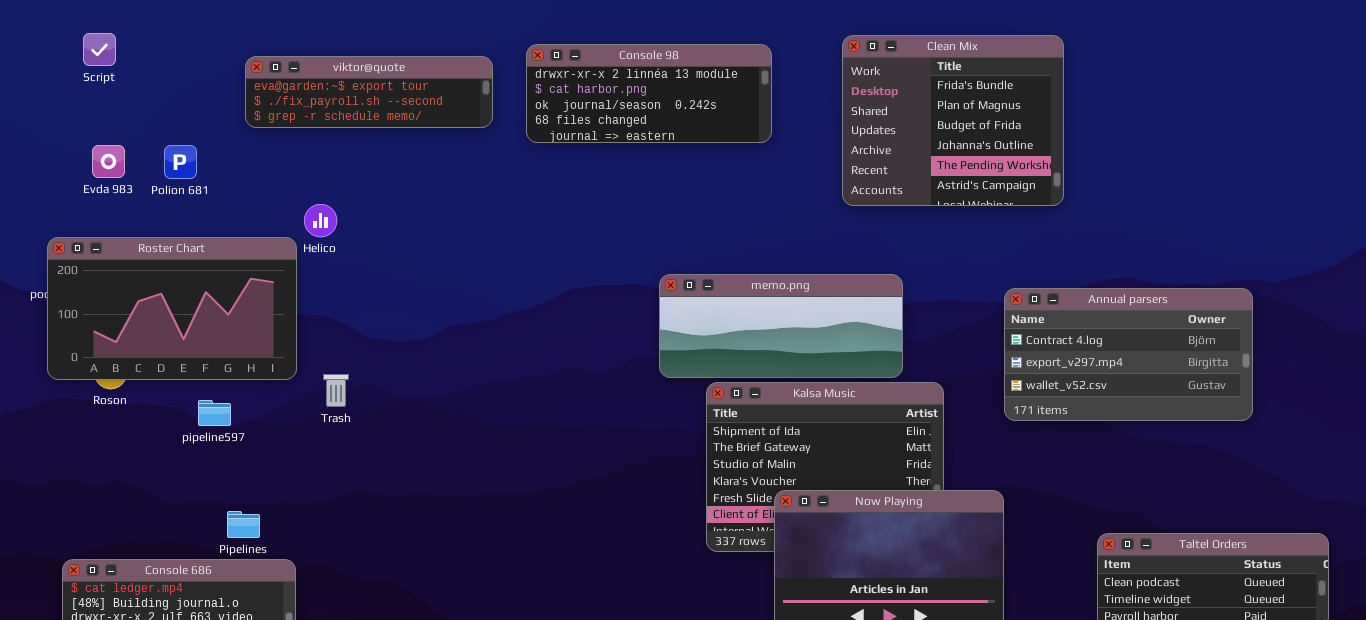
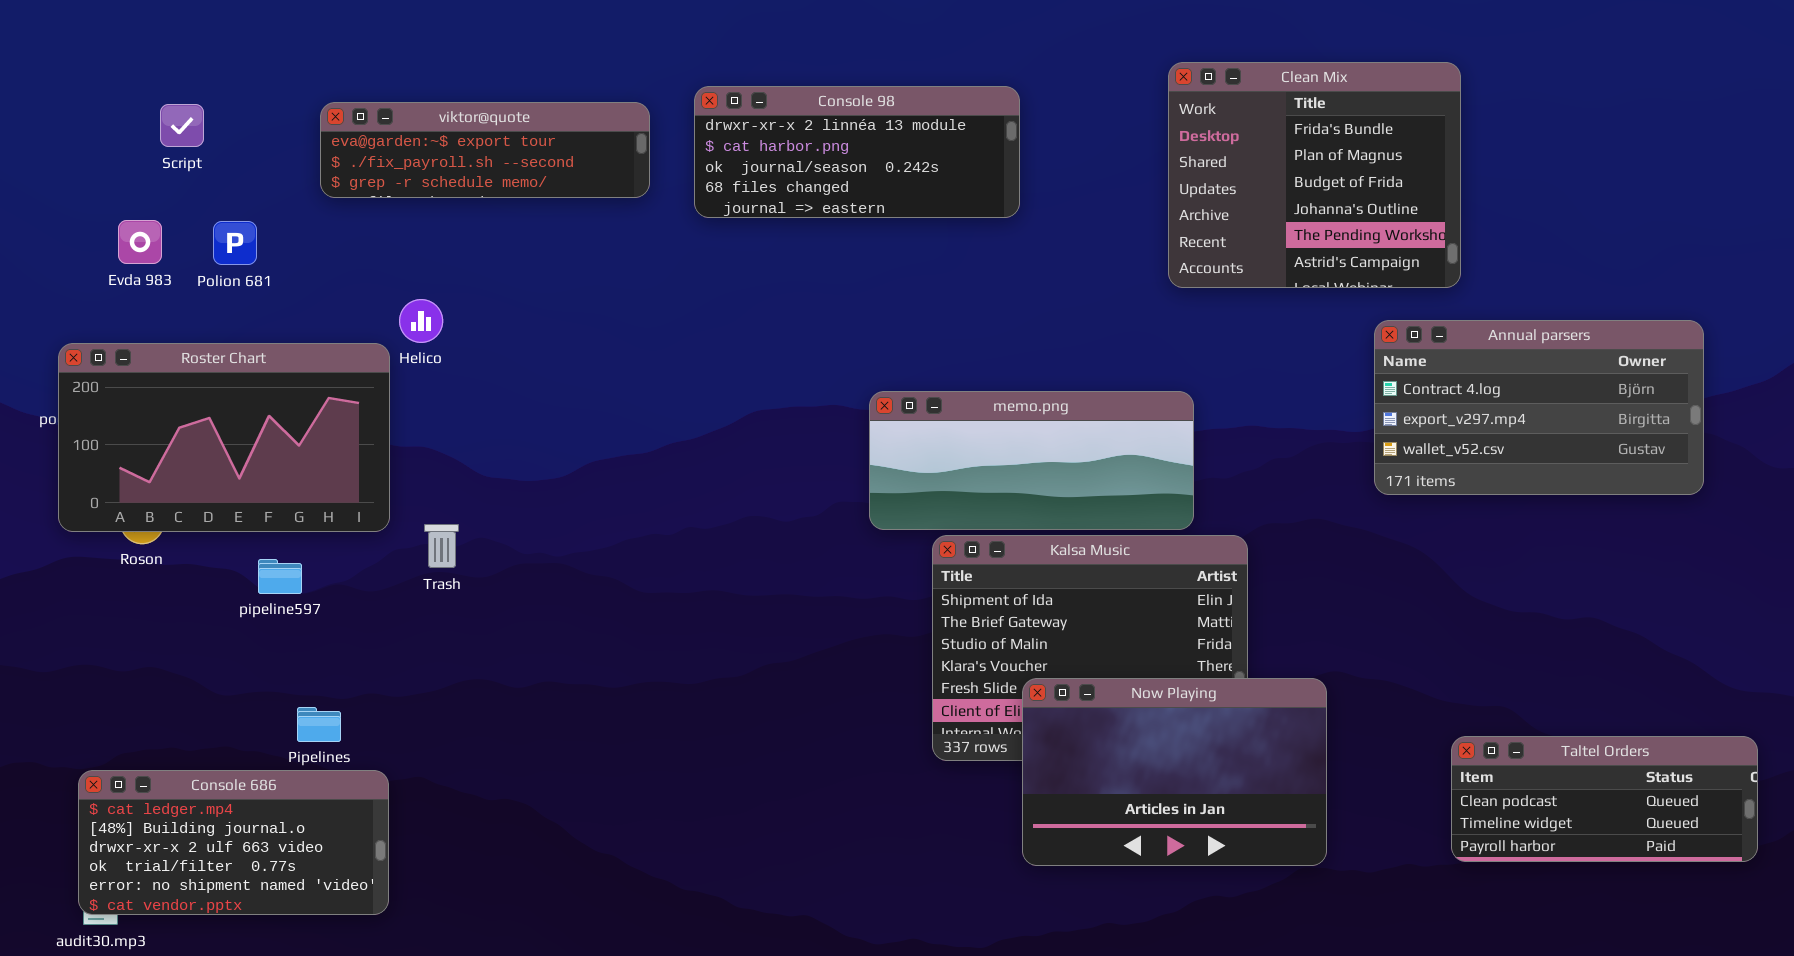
Script: [83,33,116,66] -> [160,104,204,147], moved
Clean Mix: [842,35,1064,206] -> [1168,62,1461,288], moved
Annual parsers: [1004,288,1253,421] -> [1374,320,1704,495], moved

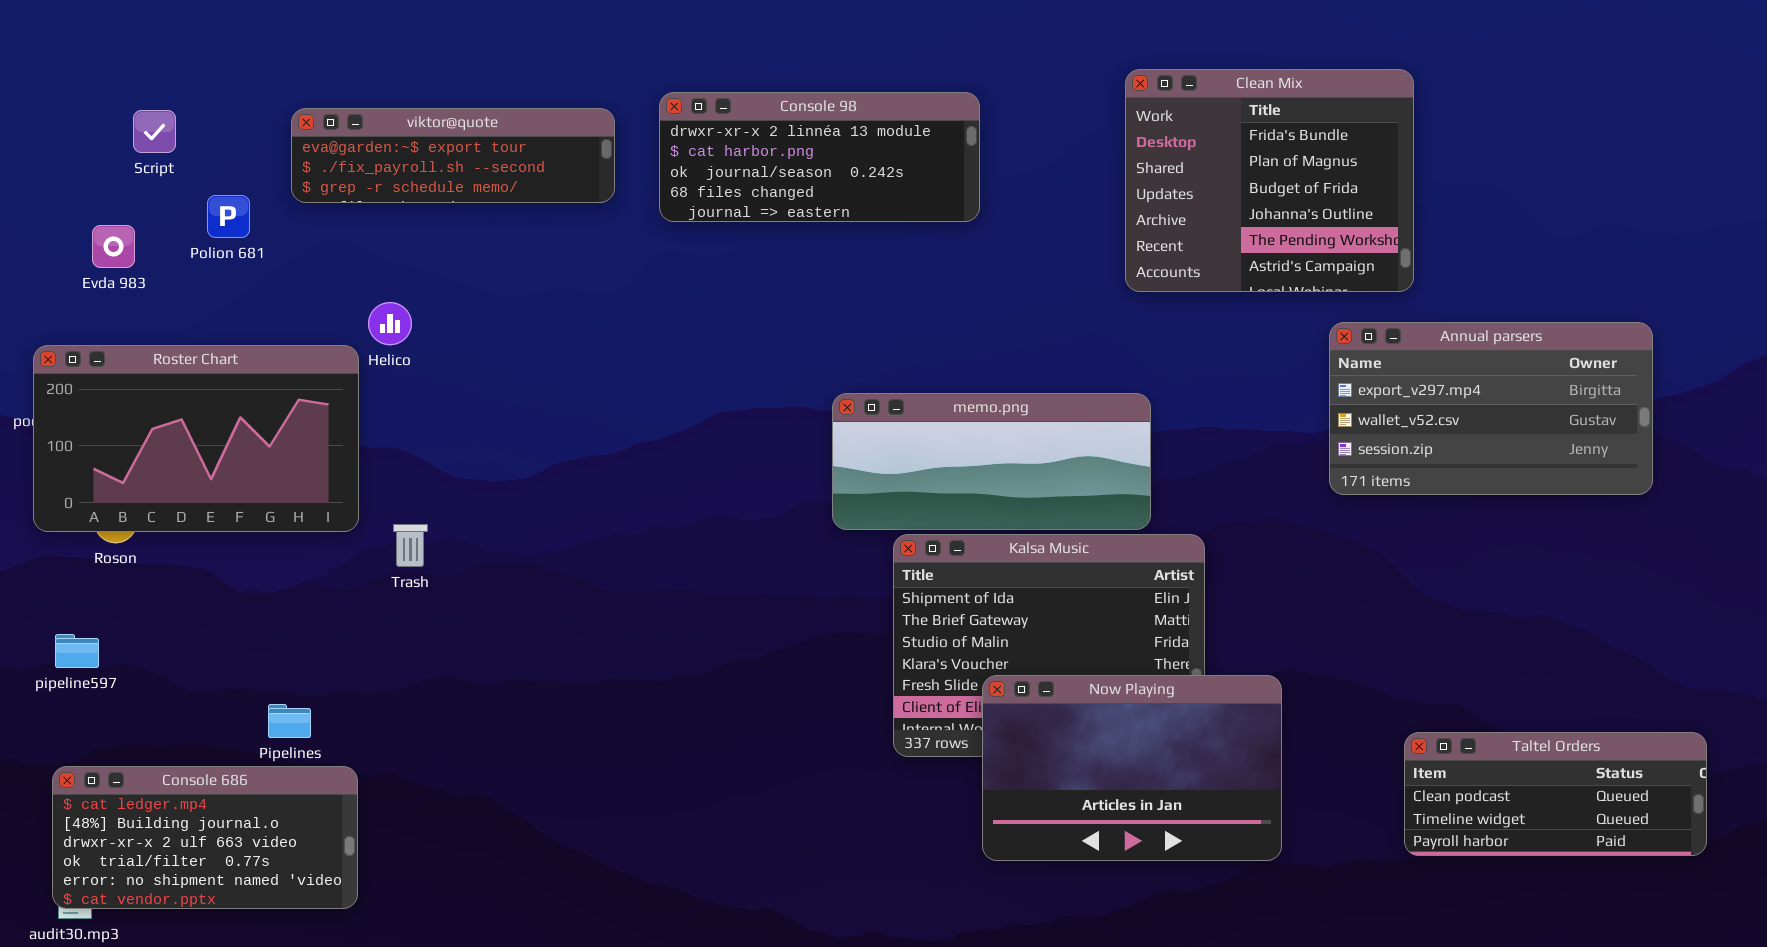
Polion 681: [213,221,257,265] -> [207,195,250,238], moved
Annual parsers: [1374,320,1704,495] -> [1329,322,1653,495], scrolled down 1 row
pipeline597: [258,559,302,594] -> [55,634,99,668], moved

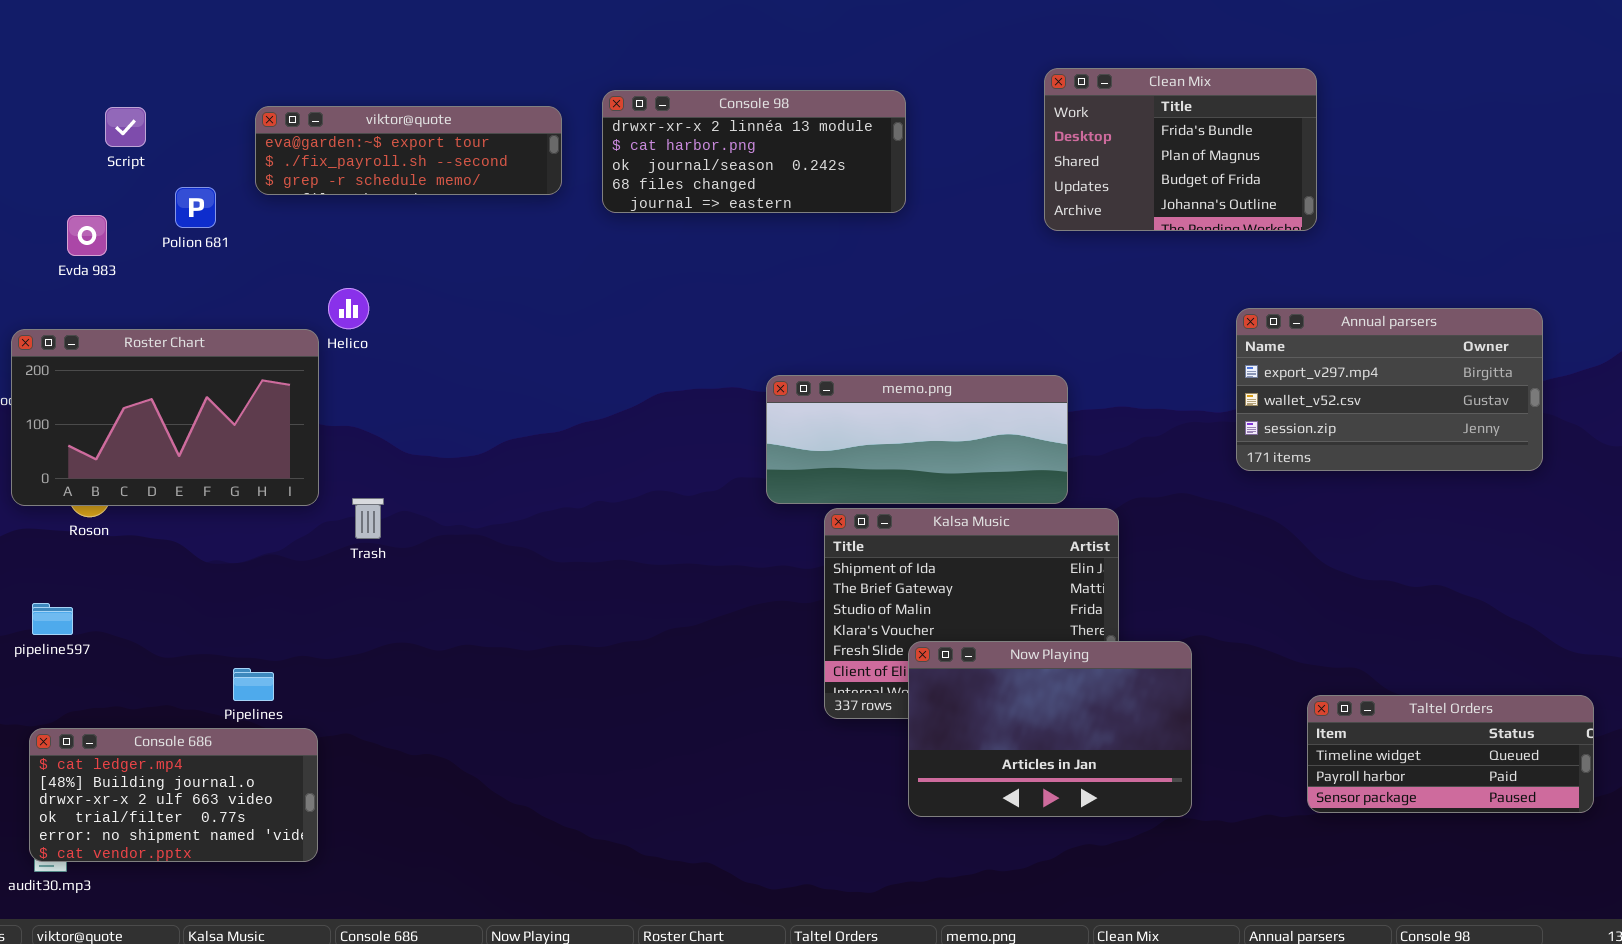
Clean Mix: [1125,69,1414,292] -> [1044,68,1317,231], resized
Taltel Orders: [1404,732,1707,856] -> [1307,695,1594,813], scrolled down 1 row

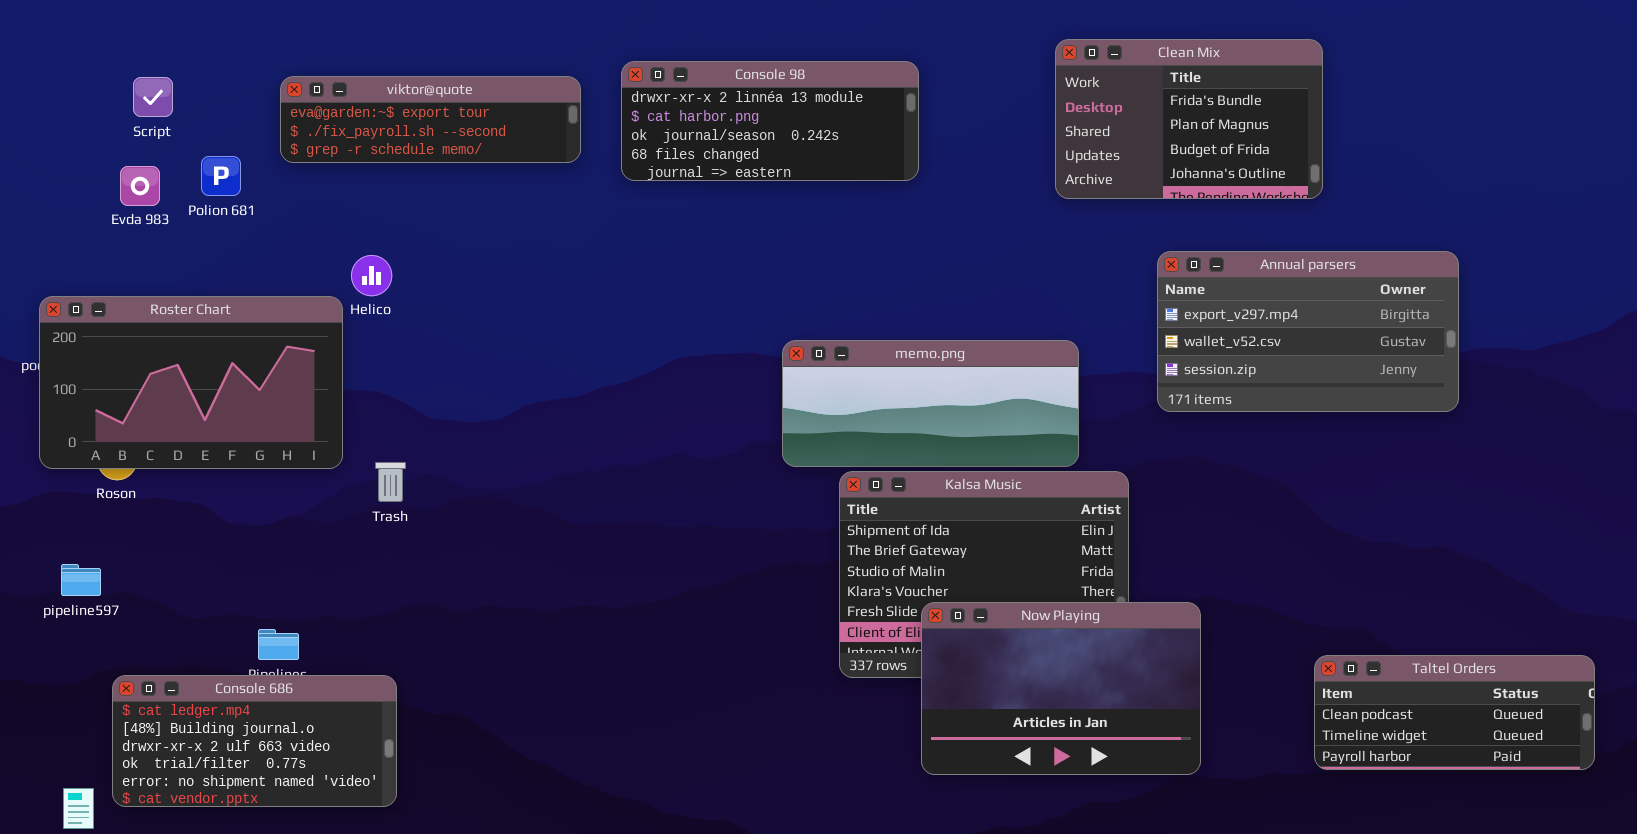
Evda 983: [67,215,107,256] -> [120,166,160,206], moved
Annual parsers: [1236,308,1543,471] -> [1157,251,1459,412], moved
Taltel Orders: [1307,695,1594,813] -> [1314,655,1595,770], scrolled up 1 row
Console 686: [29,728,318,862] -> [112,675,397,807], moved

